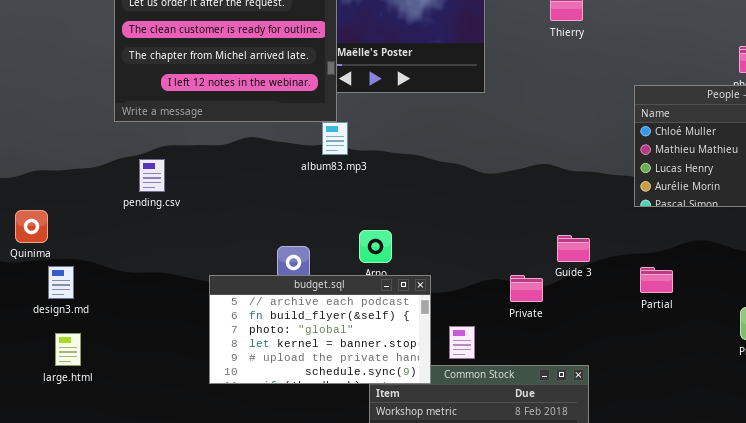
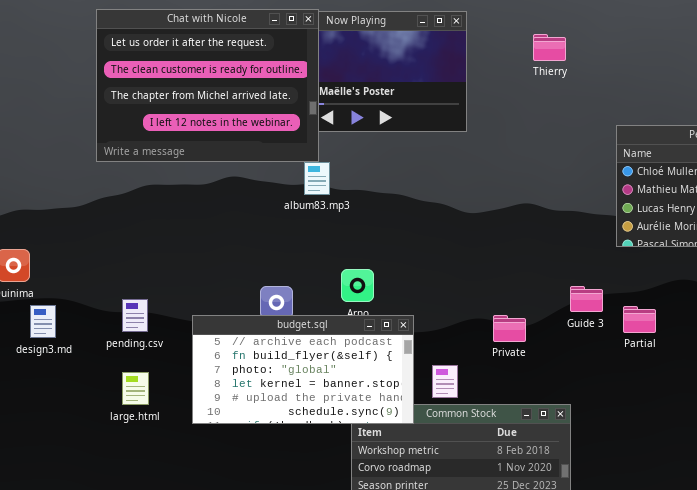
pending.csv: [139,159,165,192] -> [122,299,148,332], moved
Guide 3: [557,235,590,262] -> [570,286,603,312], moved
large.html: [55,333,81,366] -> [122,372,149,405], moved

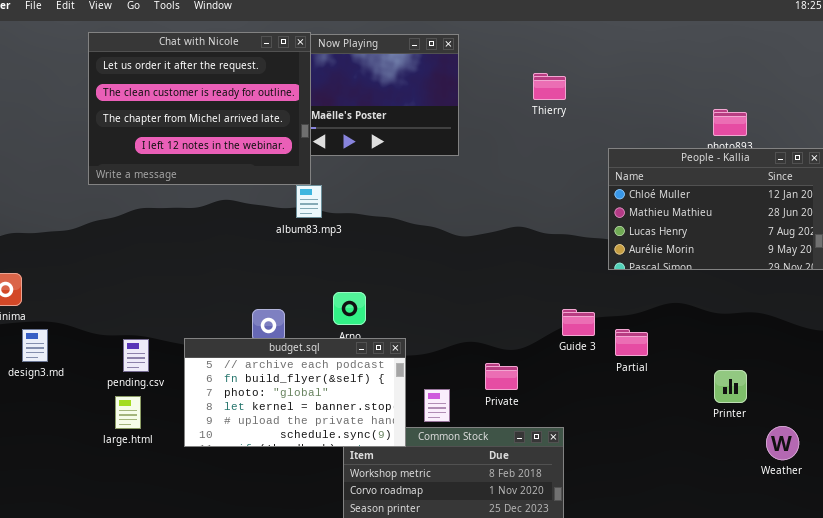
Thierry: [533,34,566,61] -> [533,73,566,100], moved
pending.csv: [122,299,148,332] -> [123,339,149,372], moved
Private: [493,315,526,342] -> [485,363,518,390], moved

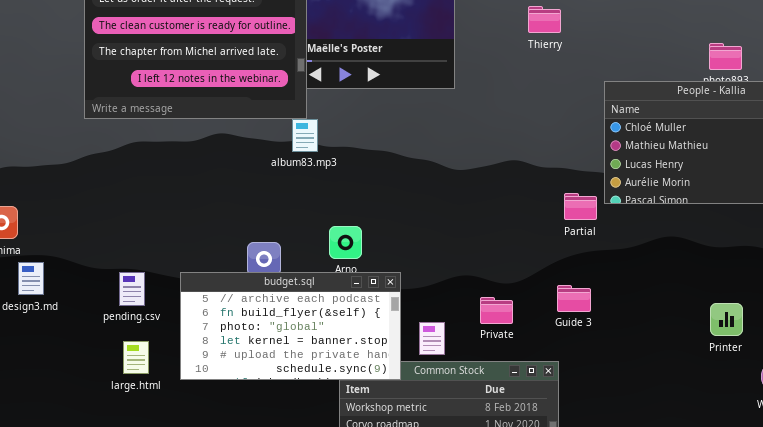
Guide 3: [562,309,595,336] -> [557,285,591,312], moved
Partial: [615,329,648,356] -> [564,193,597,220], moved
large.html: [115,396,141,429] -> [123,341,149,374], moved

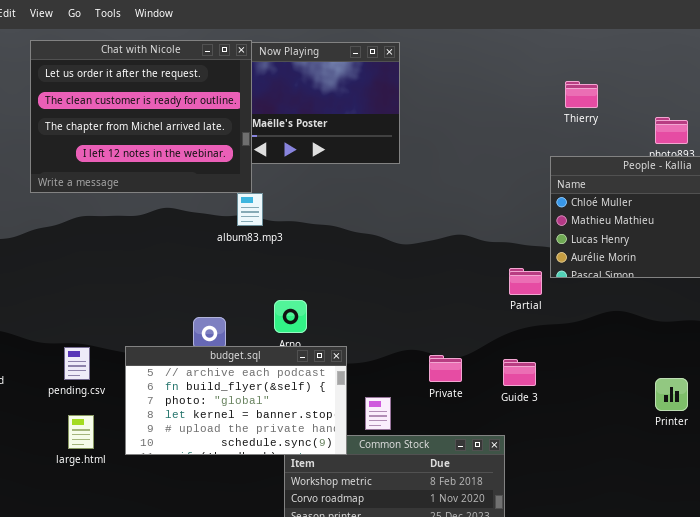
Thierry: [528,6,561,33] -> [565,81,598,108], moved
Private: [480,297,513,324] -> [429,355,462,382], moved

